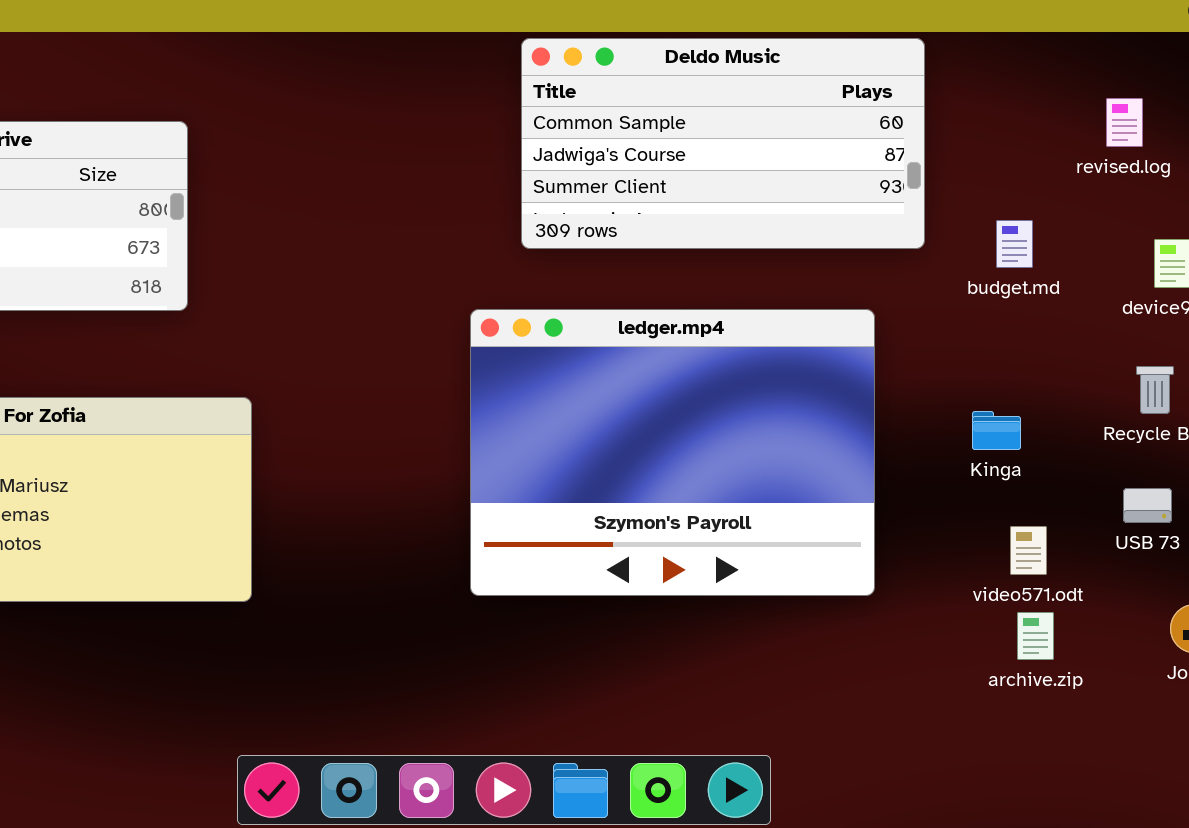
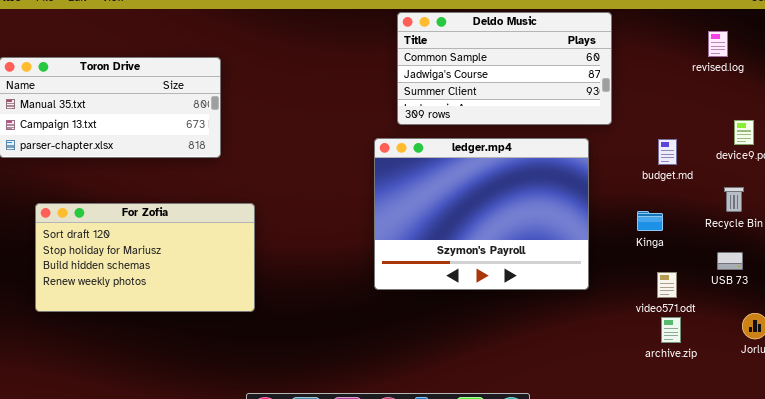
revised.log: [1106,98,1143,147] -> [708,31,728,57], moved
budget.md: [996,220,1033,268] -> [658,139,677,165], moved
ledger.mp4: [470,309,875,596] -> [374,138,589,290], moved

